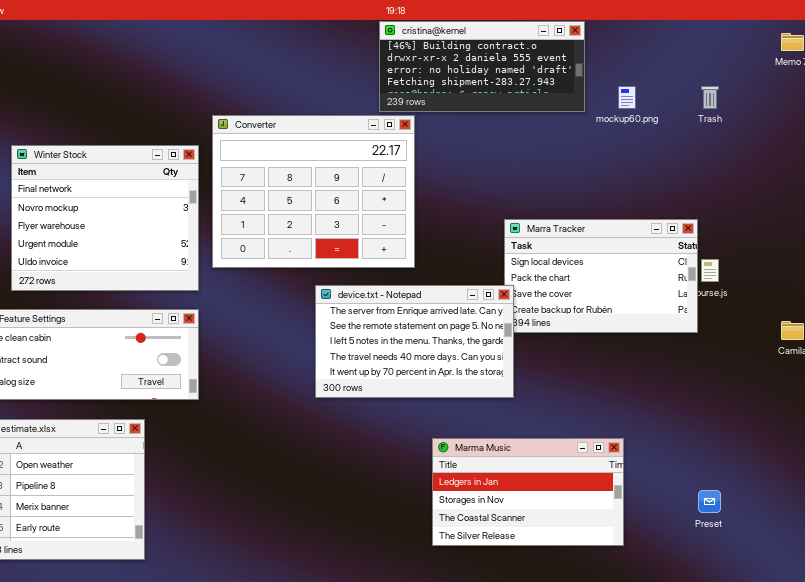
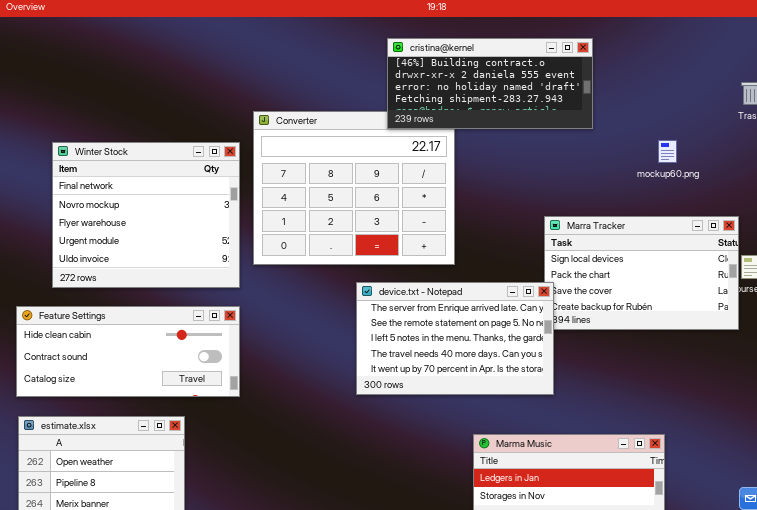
cristina@kernel: [379,21,585,112] -> [387,38,593,129], moved
mockup60.png: [618,86,636,109] -> [658,140,677,163], moved

